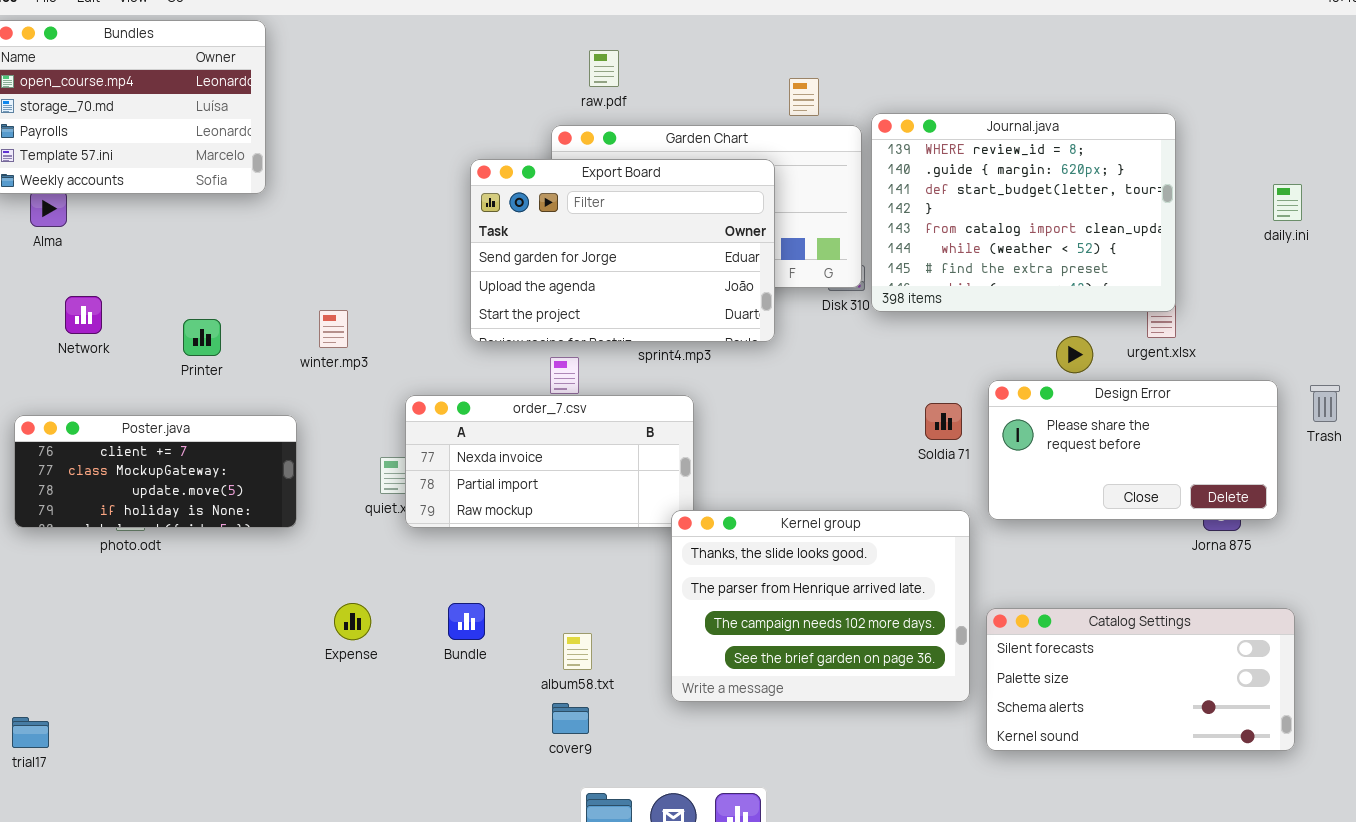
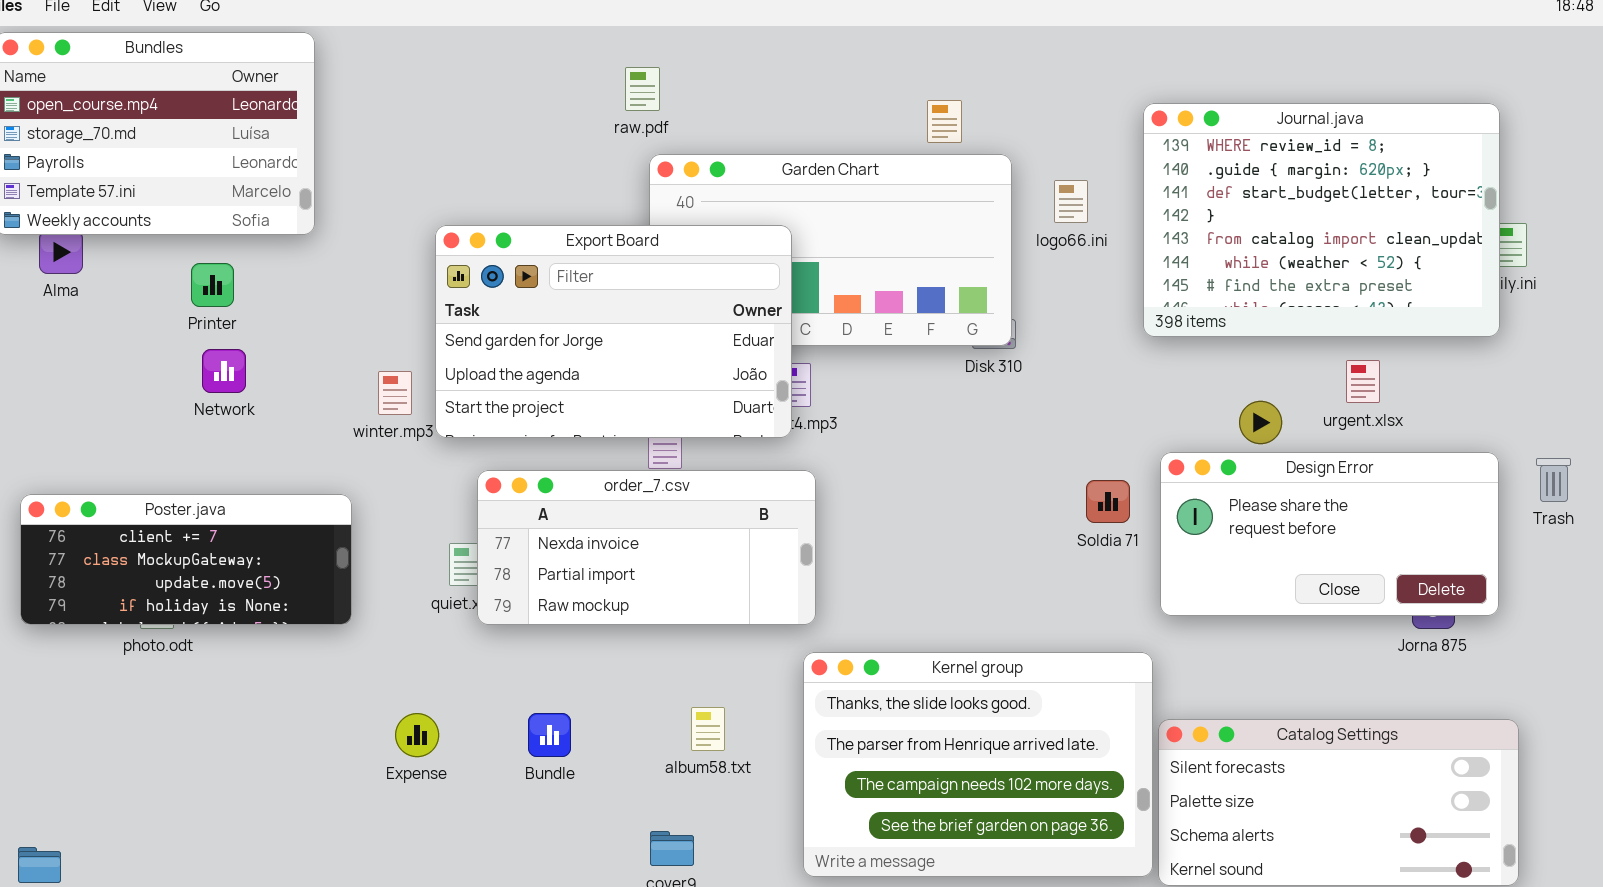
raw.pdf: [589,50,619,87] -> [625,67,660,111], moved
Journal.java: [871,113,1176,312] -> [1143,103,1500,337], moved
Export Board: [470,159,775,342] -> [435,225,792,438], moved
Network: [65,296,102,334] -> [202,349,246,393], moved
Printer: [183,319,221,356] -> [191,263,234,307], moved
Kernel group: [671,510,970,702] -> [803,652,1153,877], moved
album58.txt: [563,633,592,670] -> [691,707,725,751], moved

